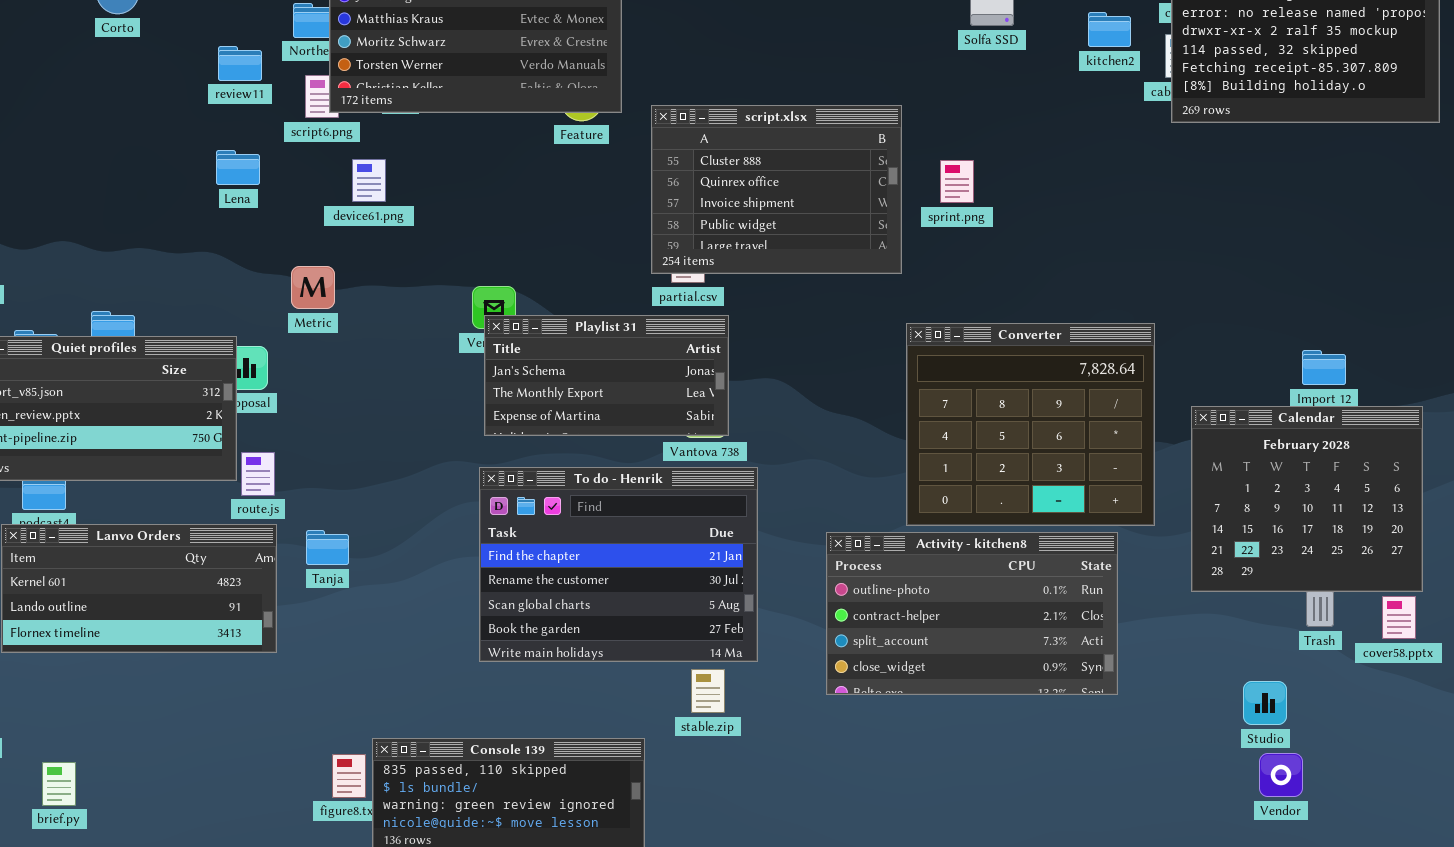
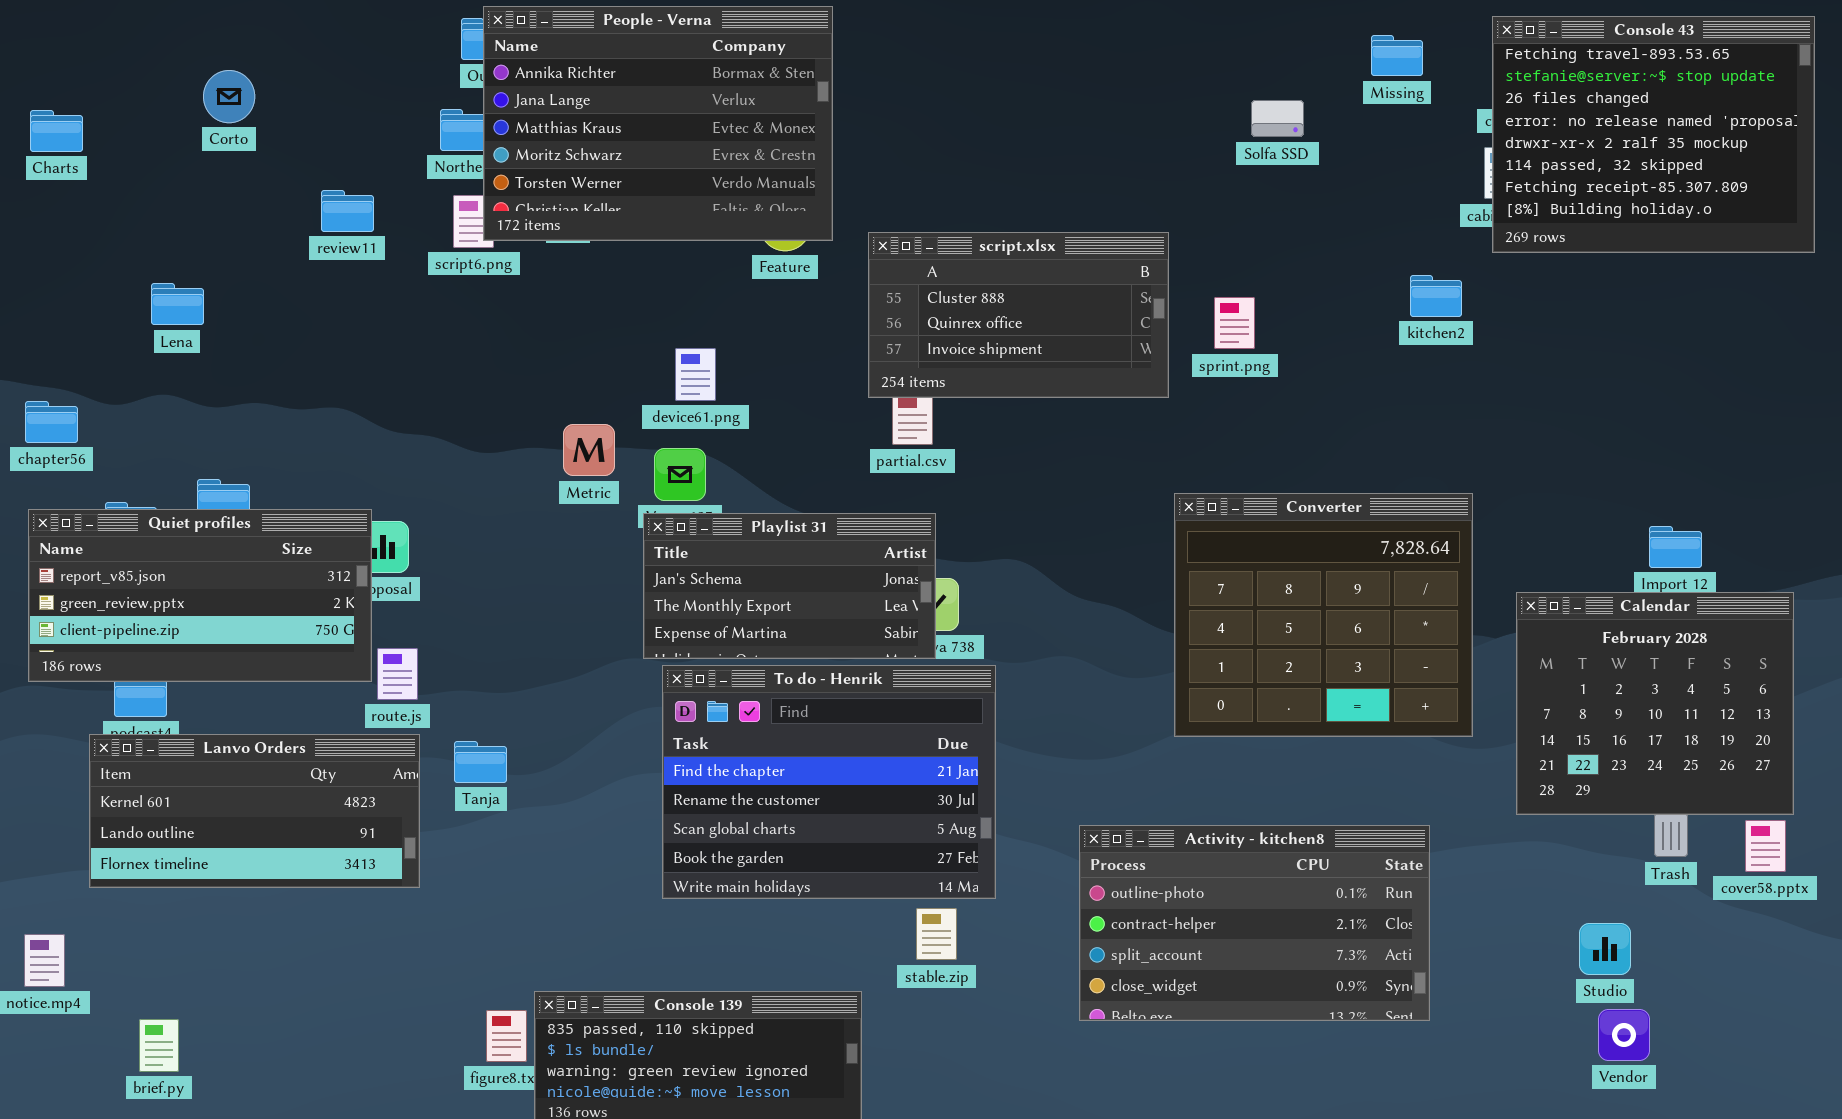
kitchen2: [1088,12,1131,47] -> [1410,275,1462,317], moved
review11: [218,46,262,81] -> [321,190,374,232], moved
script.xlsx: [651,105,902,274] -> [868,232,1169,398], resized
Lena: [216,150,260,185] -> [151,283,204,325], moved
device61.png: [352,159,386,202] -> [675,348,716,401], moved
Metric: [291,266,335,309] -> [563,424,615,476], moved
Playlist 31: [484,315,729,436] -> [643,513,936,659], moved
Activity - kitchen8: [826,532,1118,695] -> [1079,825,1430,1021], moved

